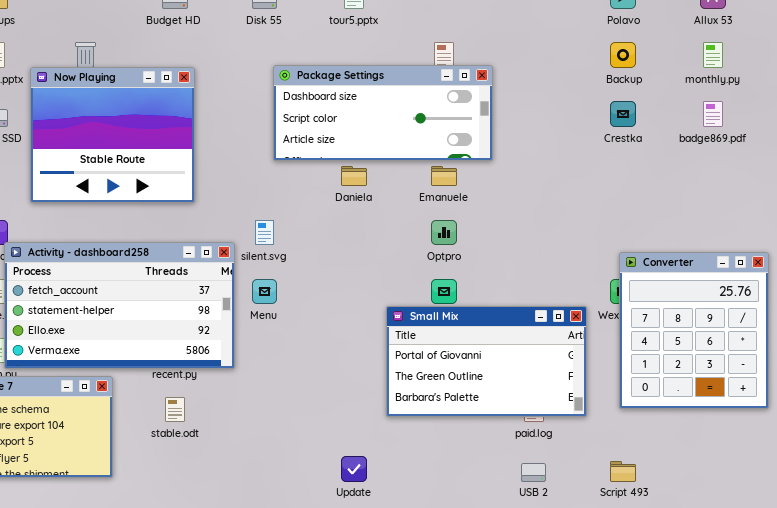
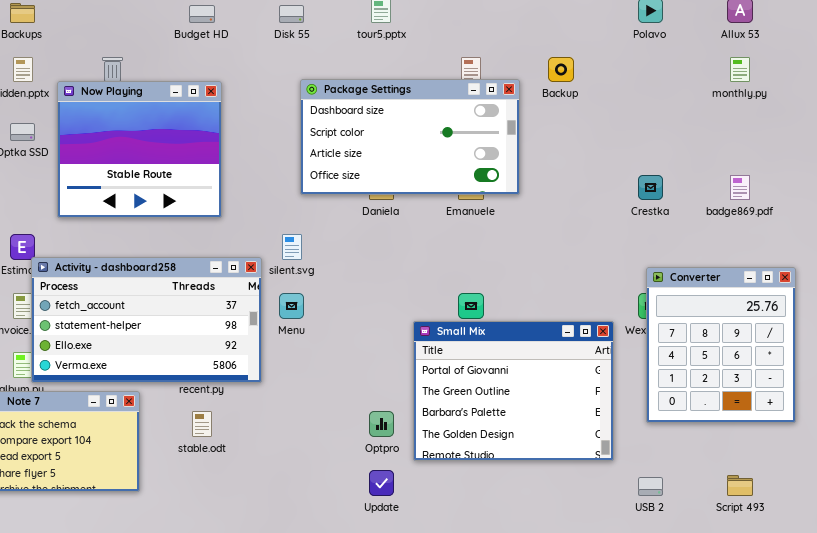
Backup: [610,42,636,68] -> [548,57,574,82], moved
Package Settings: [273,65,493,161] -> [300,79,520,195], resized
Crestka: [610,101,636,127] -> [638,175,663,200], moved
badge869.pdf: [703,101,723,127] -> [730,175,750,200], moved
Optpro: [431,220,457,245] -> [369,411,394,437], moved
Small Mix: [386,306,587,417] -> [413,321,614,461], resized
Script 493: [610,461,636,482] -> [727,475,753,496], moved
USB 2: [521,463,546,482] -> [638,477,663,496], moved

